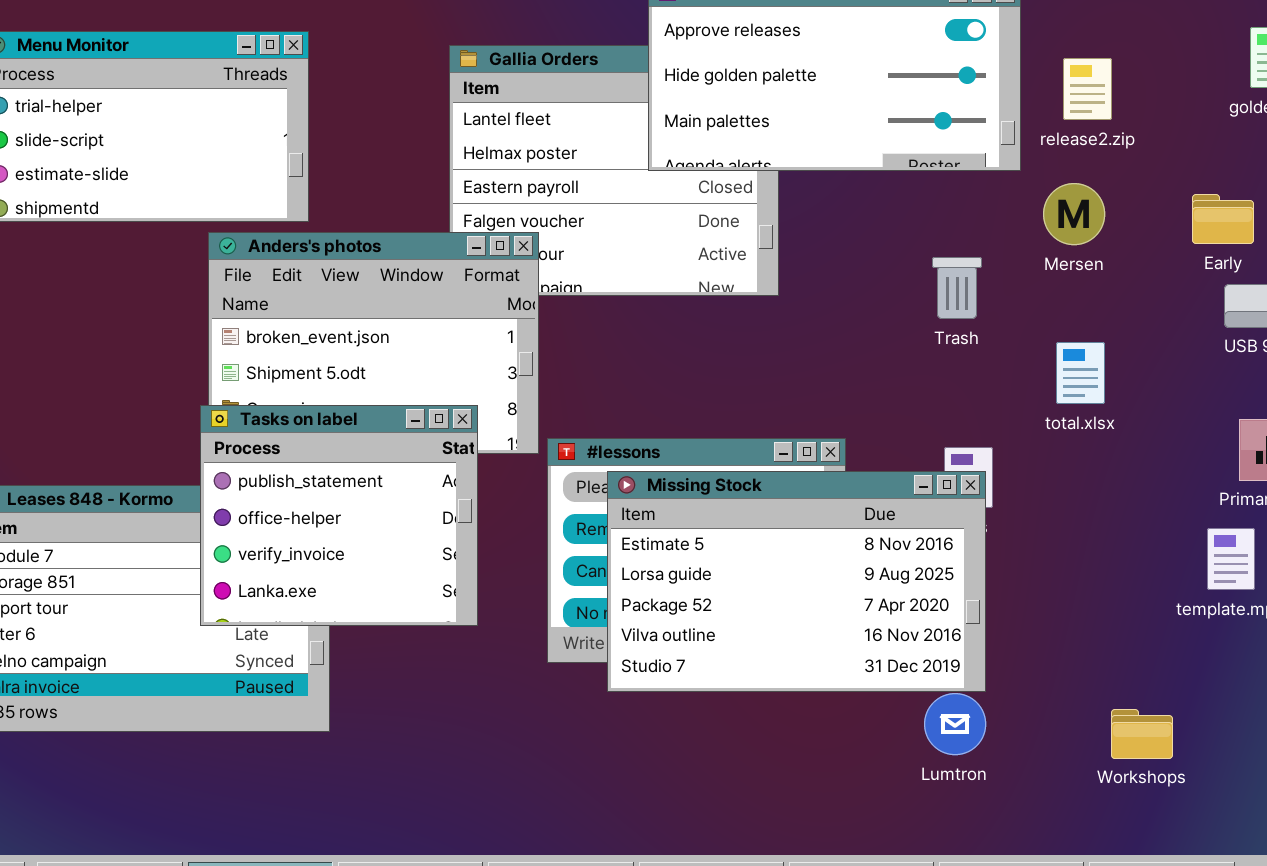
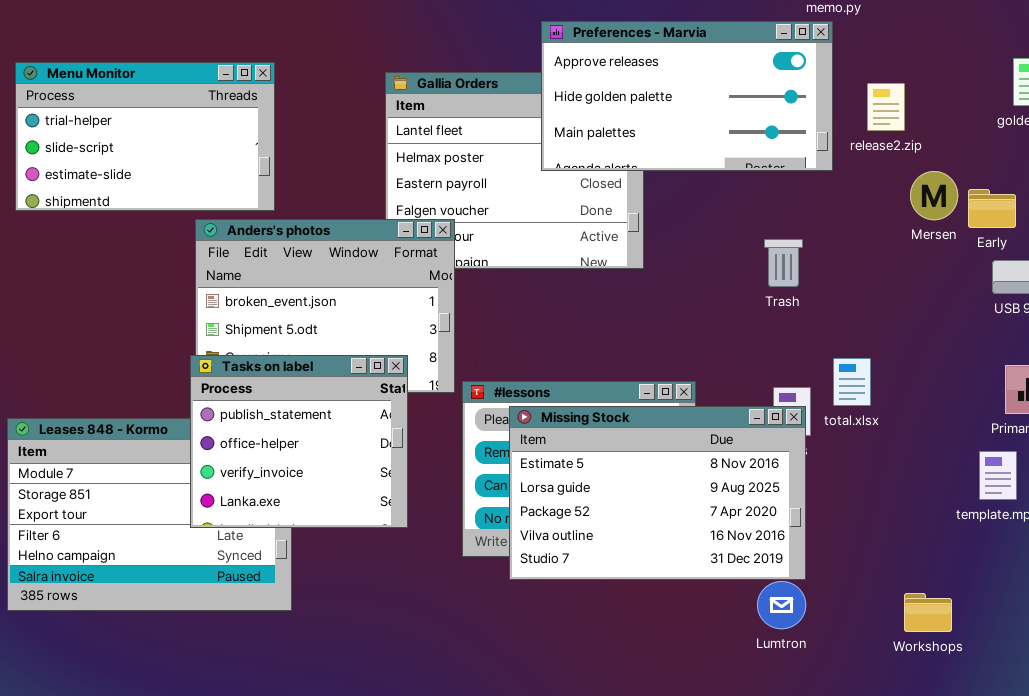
Mersen: [1043,183,1105,245] -> [910,171,958,220], moved
total.xlsx: [1056,342,1105,404] -> [833,358,871,406], moved

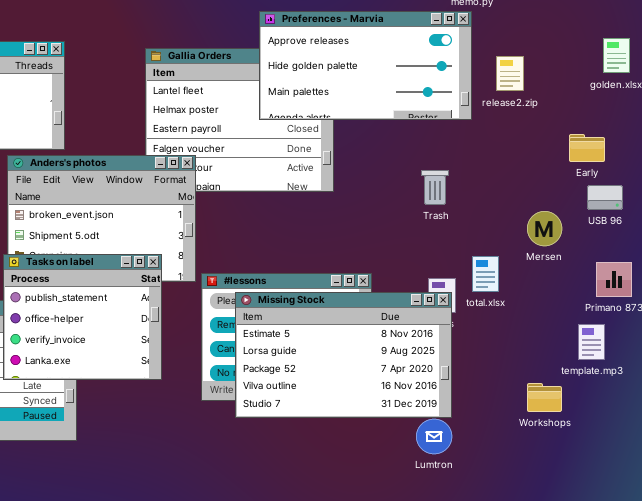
Mersen: [910,171,958,220] -> [527,211,562,246], moved
Workshops: [904,593,952,632] -> [527,383,562,412], moved

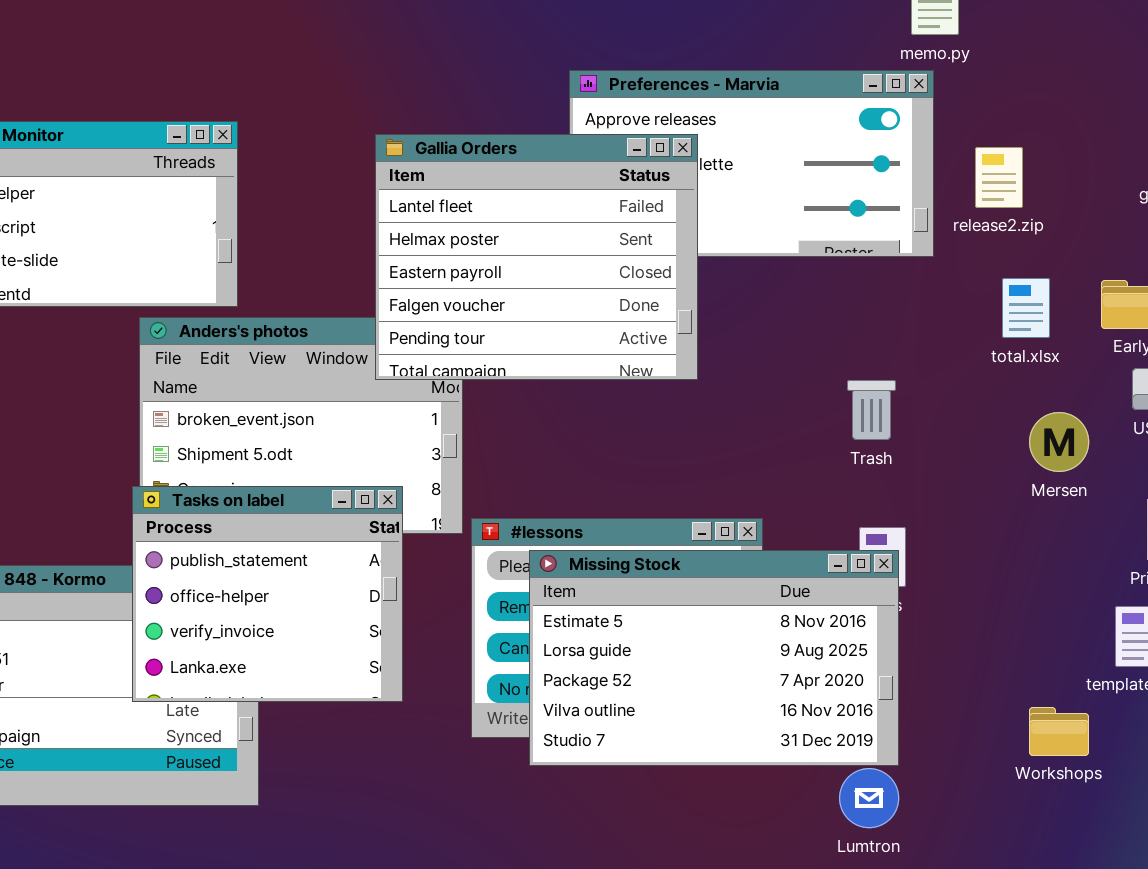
Gallia Orders: [145,48,334,192] -> [375,134,698,380], raised
Trash: [421,170,449,205] -> [847,380,896,440], moved
total.xlsx: [472,256,499,292] -> [1002,278,1050,338], moved

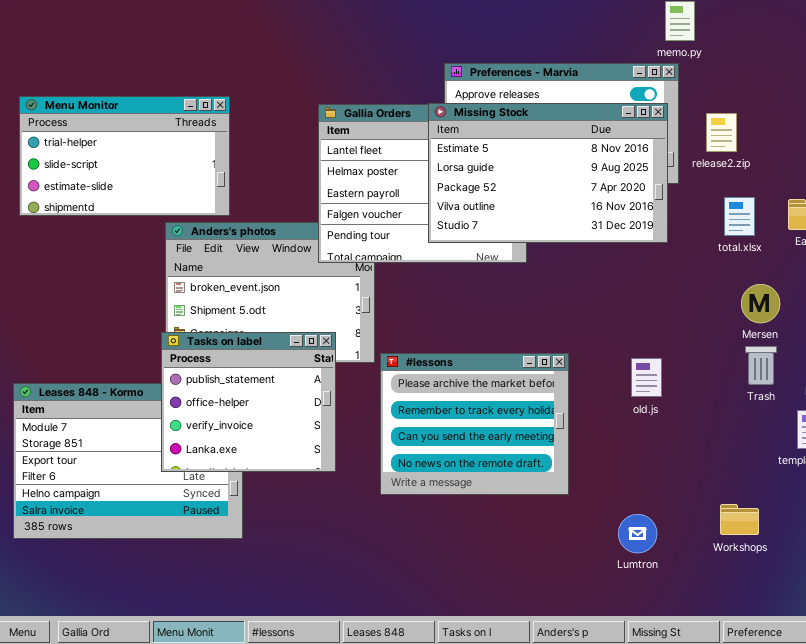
Trash: [847,380,896,440] -> [745,346,777,385], moved
Missing Stock: [529,550,899,766] -> [428,103,668,243], moved
Workshops: [1029,707,1089,756] -> [720,504,759,535], moved

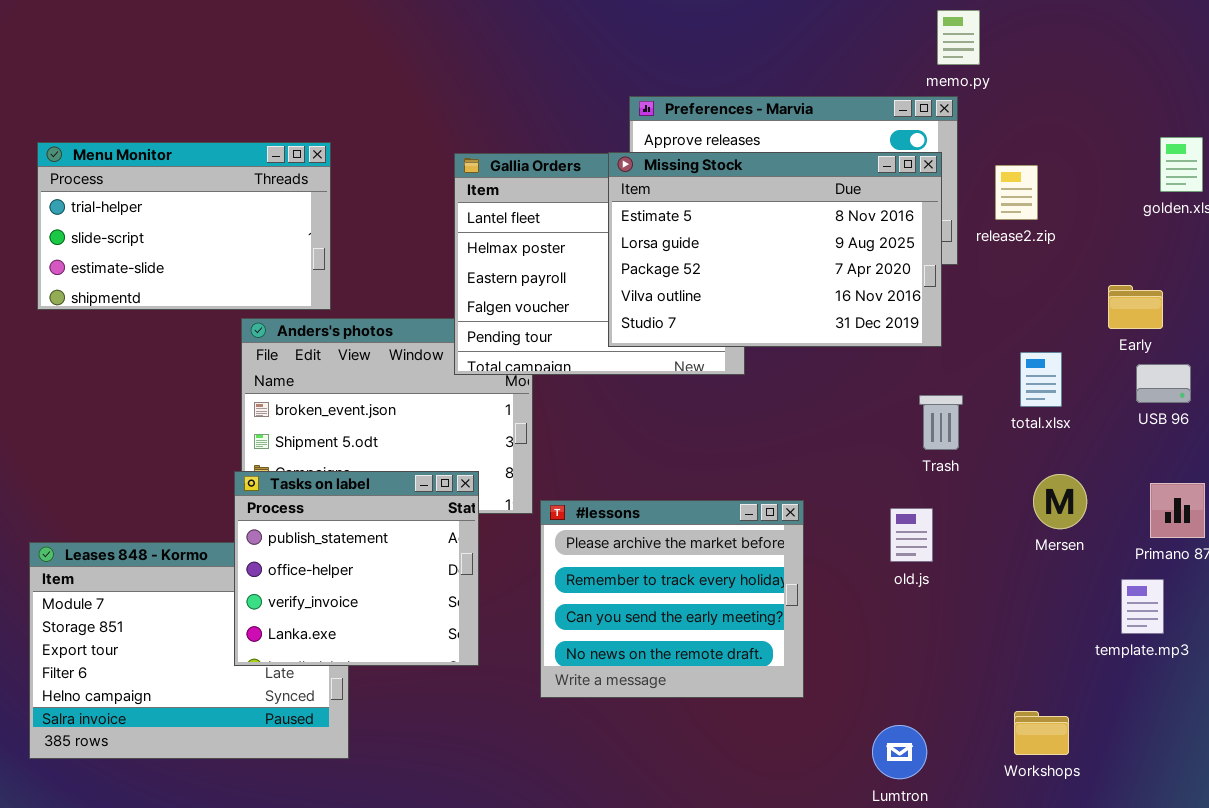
total.xlsx: [724,197,755,236] -> [1020,352,1062,407], moved
Mersen: [741,284,780,323] -> [1033,474,1087,529], moved
Trash: [745,346,777,385] -> [919,395,963,450], moved

